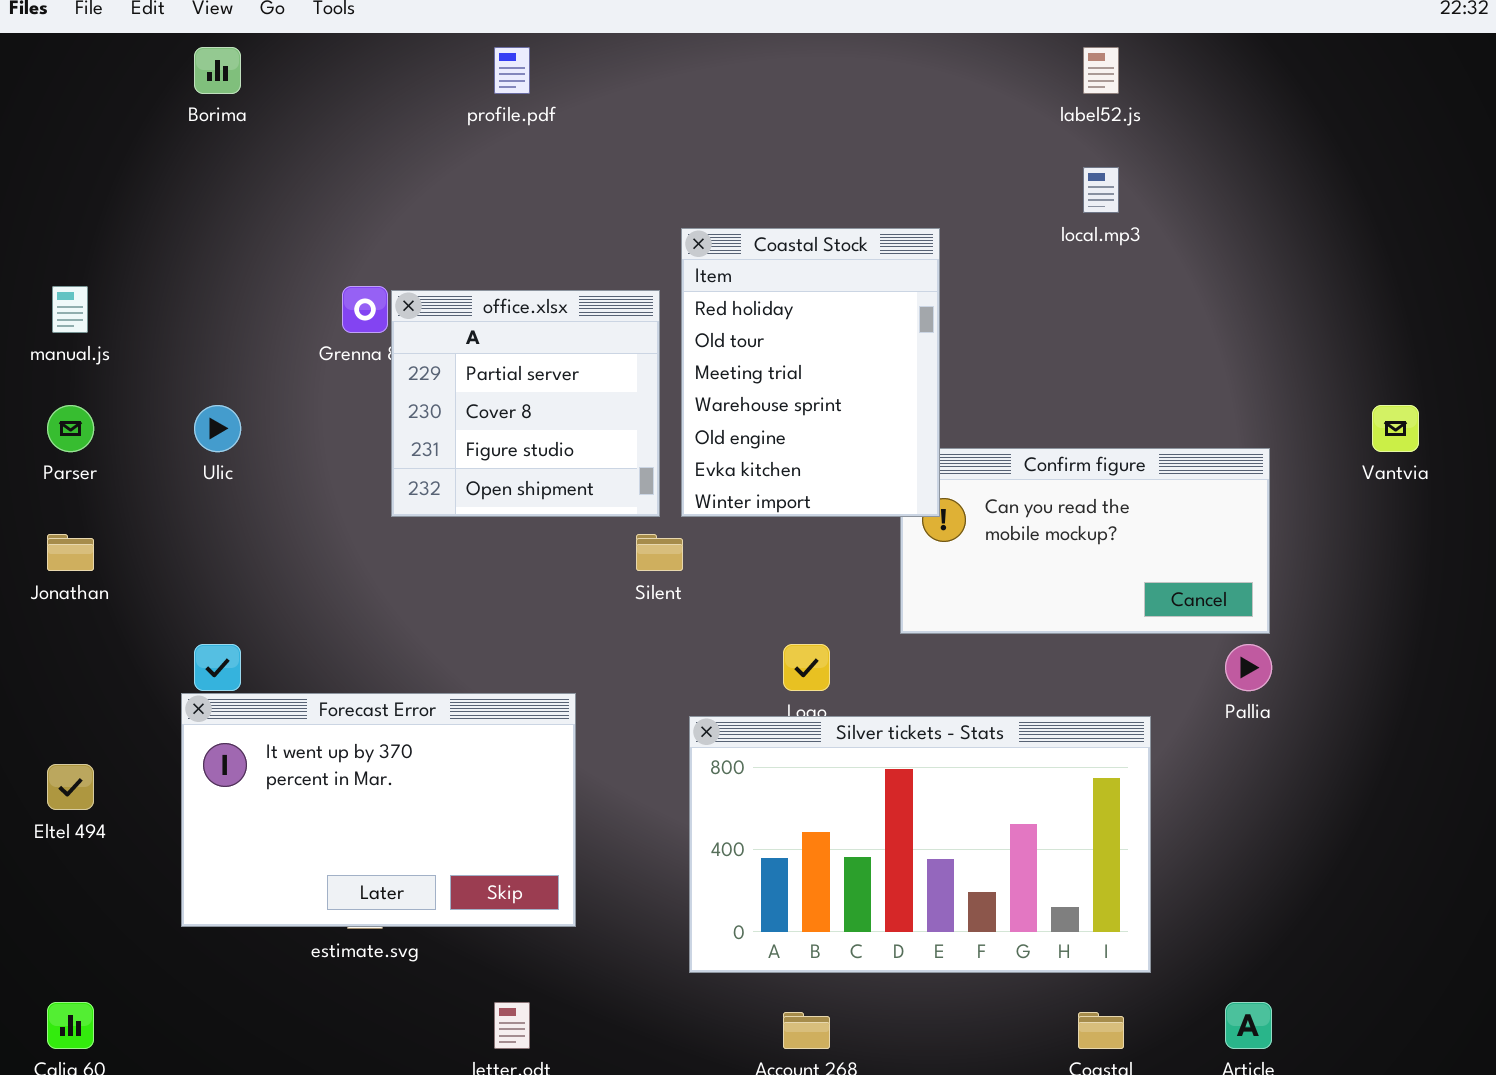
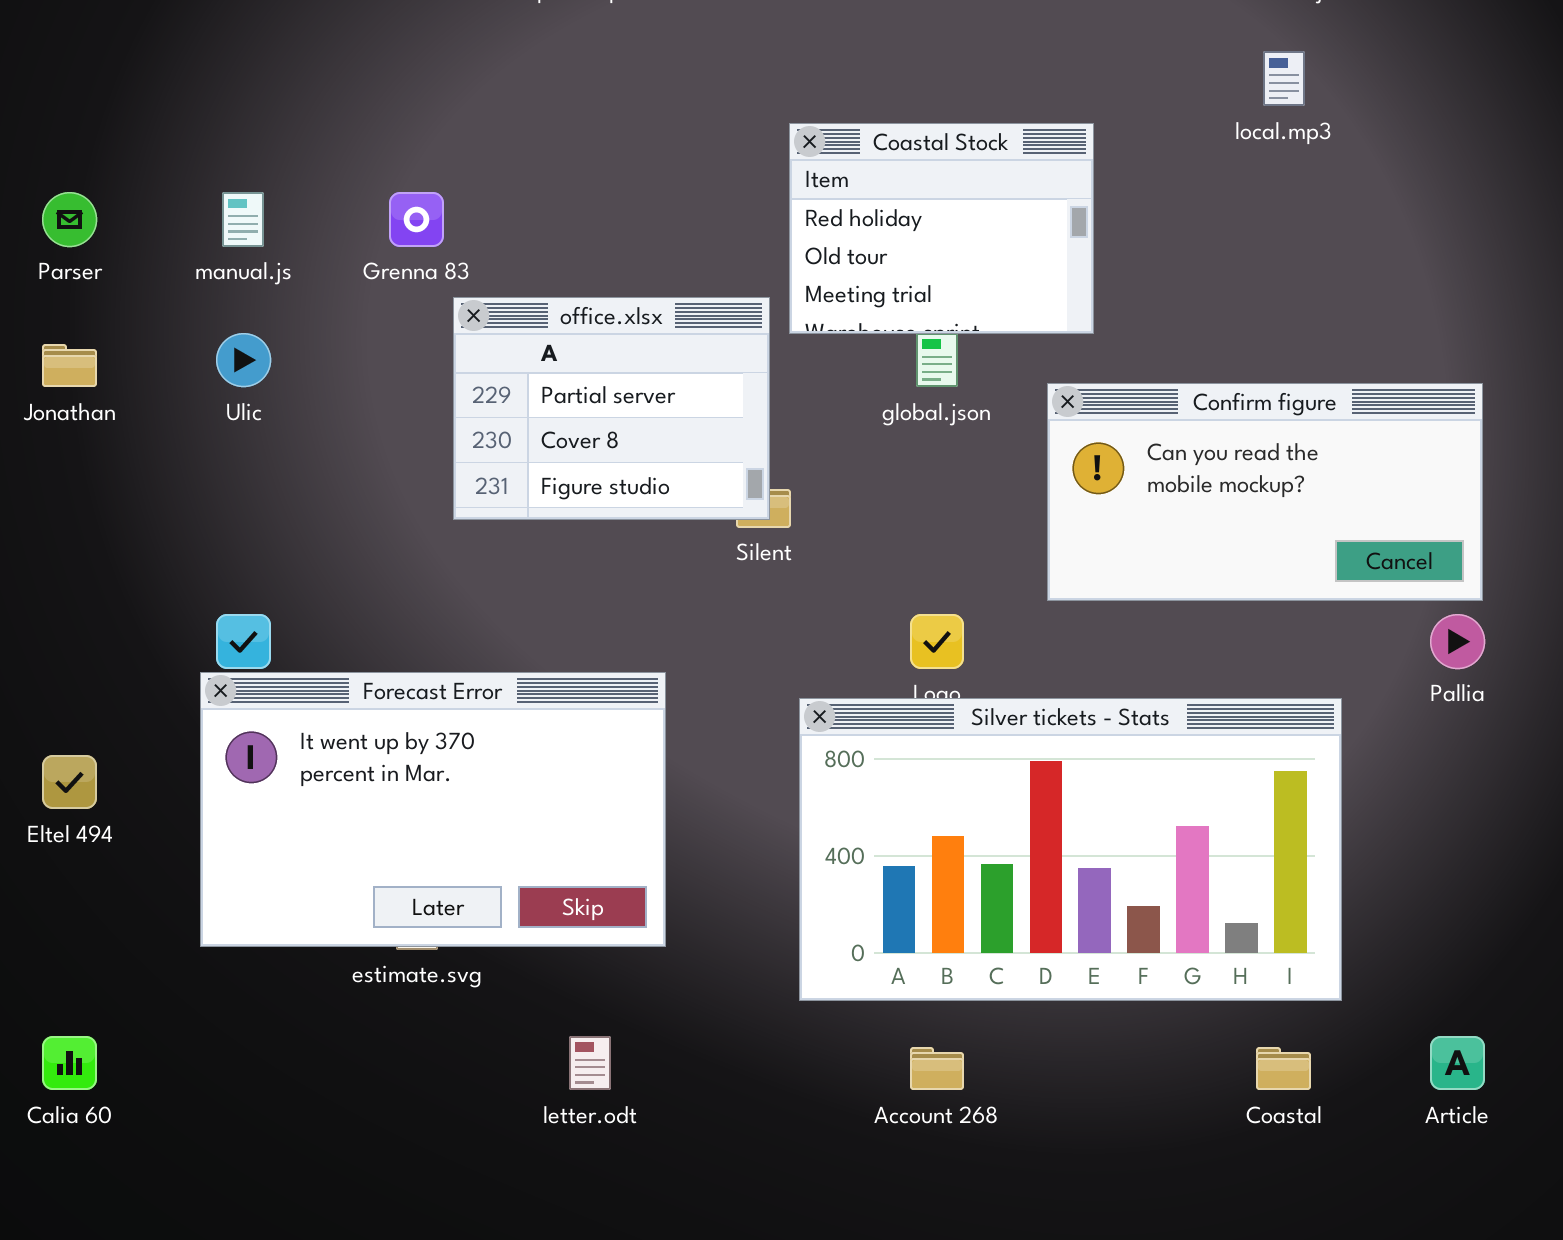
Coastal Stock: [681,228,940,517] -> [789,123,1094,334], resized
manual.js: [52,286,88,333] -> [222,192,264,247], moved
office.xlsx: [391,290,660,517] -> [453,297,770,520], moved, resized
Parser: [47,405,94,452] -> [42,192,97,247], moved
Jonathan: [47,534,94,571] -> [42,344,97,387], moved

